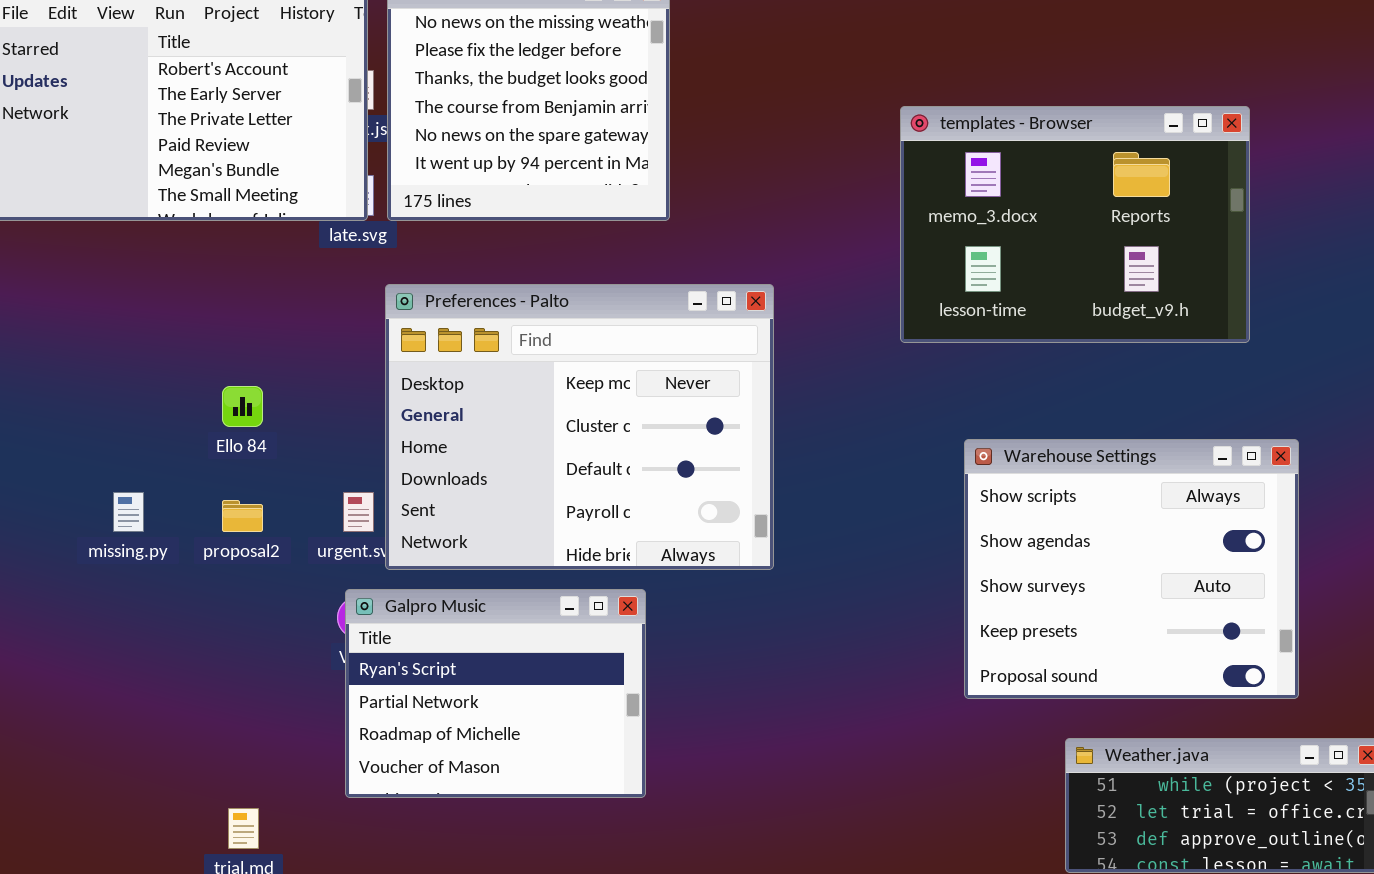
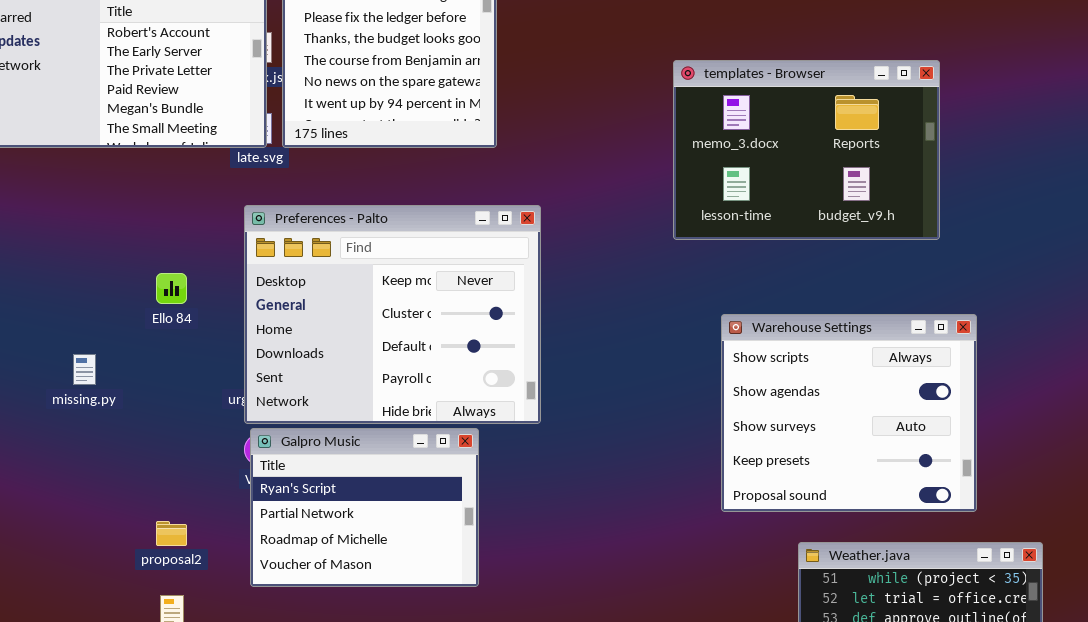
Preferences - Palto: [385,284,774,570] -> [244,205,541,424], moved
proposal2: [222,500,263,532] -> [156,521,187,546], moved

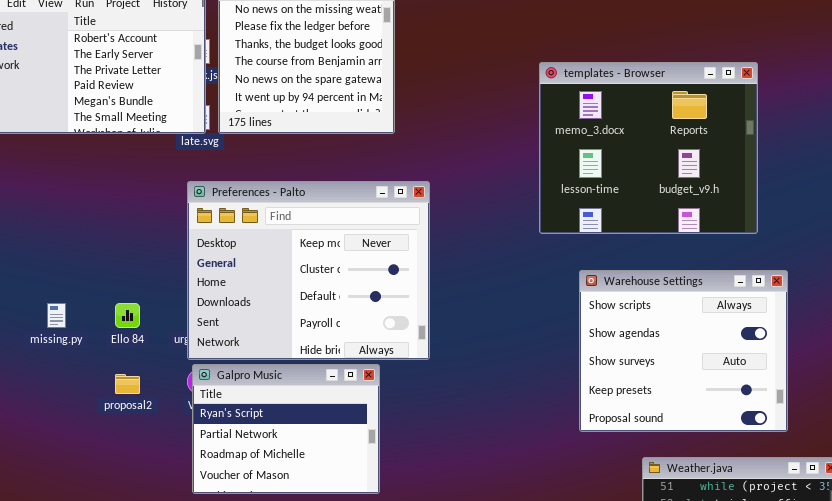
templates - Browser: [673,60,940,240] -> [539,62,758,234], resized
Ello 84: [156,273,187,304] -> [115,303,140,328], moved
proposal2: [156,521,187,546] -> [115,374,140,394], moved

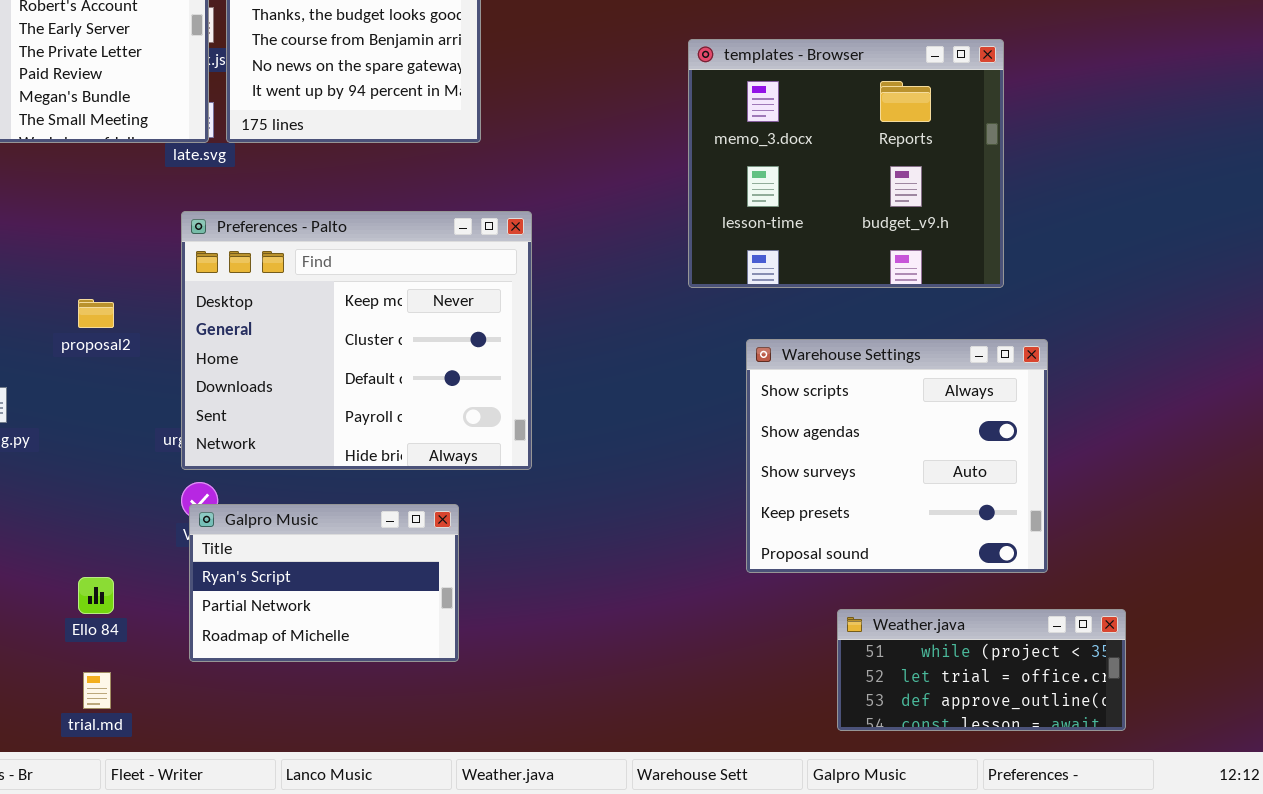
Ello 84: [115,303,140,328] -> [78,577,114,614], moved
Galpro Music: [192,364,380,494] -> [189,504,459,662], resized
proposal2: [115,374,140,394] -> [78,299,114,328], moved

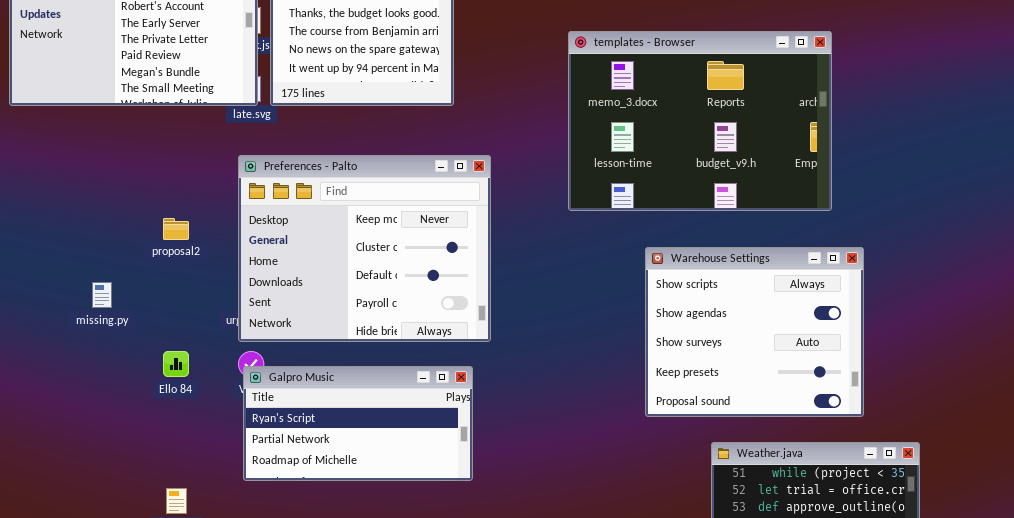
templates - Browser: [688,39,1004,288] -> [568,31,832,211], resized
Galpro Music: [189,504,459,662] -> [243,366,473,481], resized
Ello 84: [78,577,114,614] -> [163,351,189,377], moved

